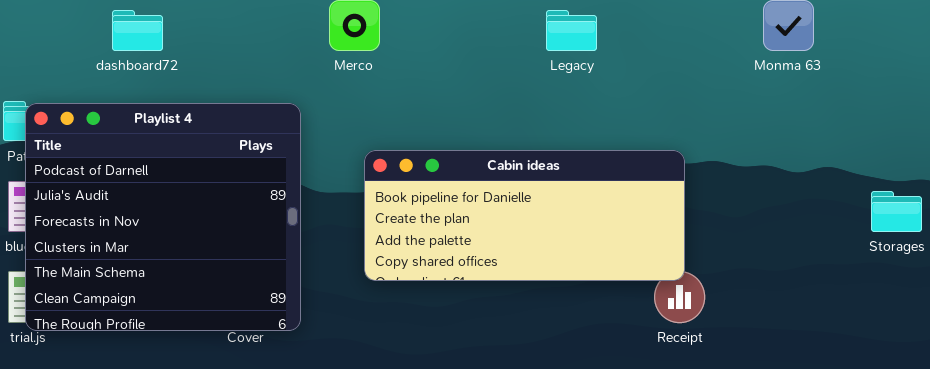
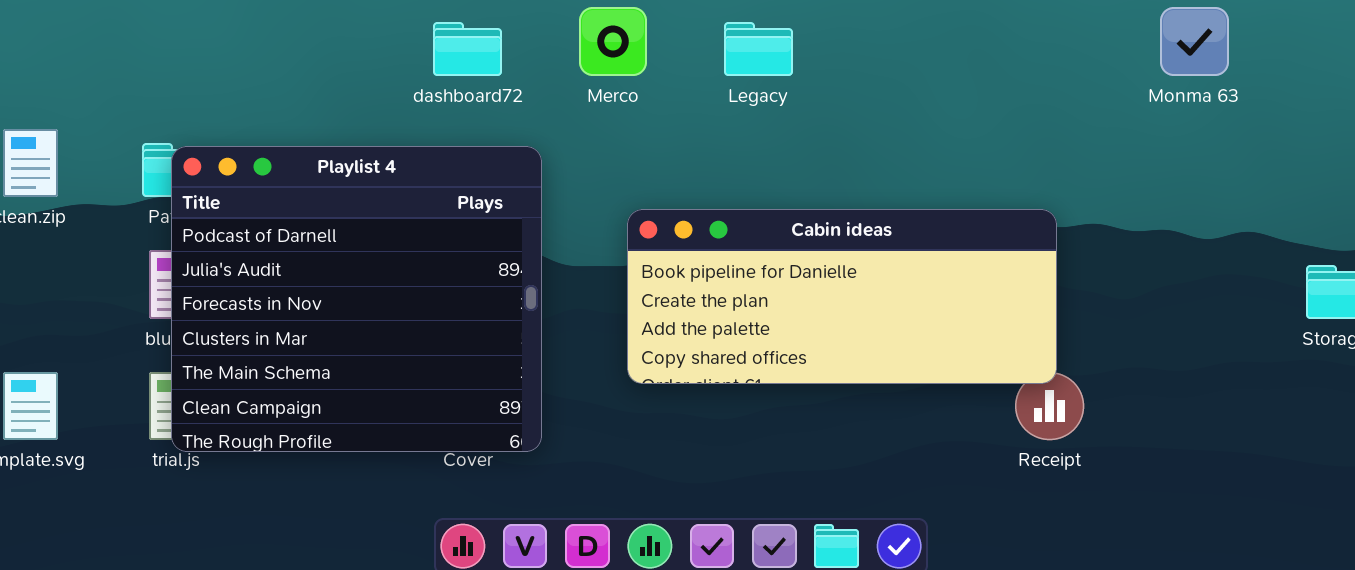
dashboard72: [112,10,163,51] -> [433,22,502,76], moved
Legacy: [546,10,597,51] -> [724,22,793,76], moved

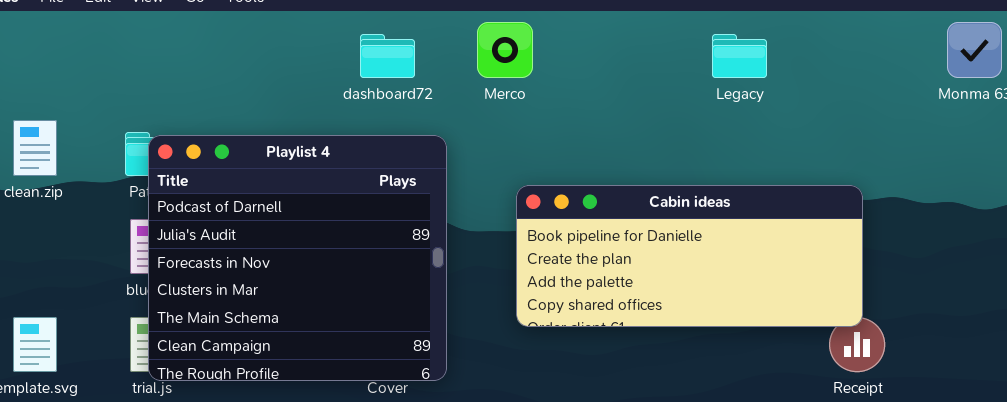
Legacy: [724,22,793,76] -> [712,34,767,78], moved

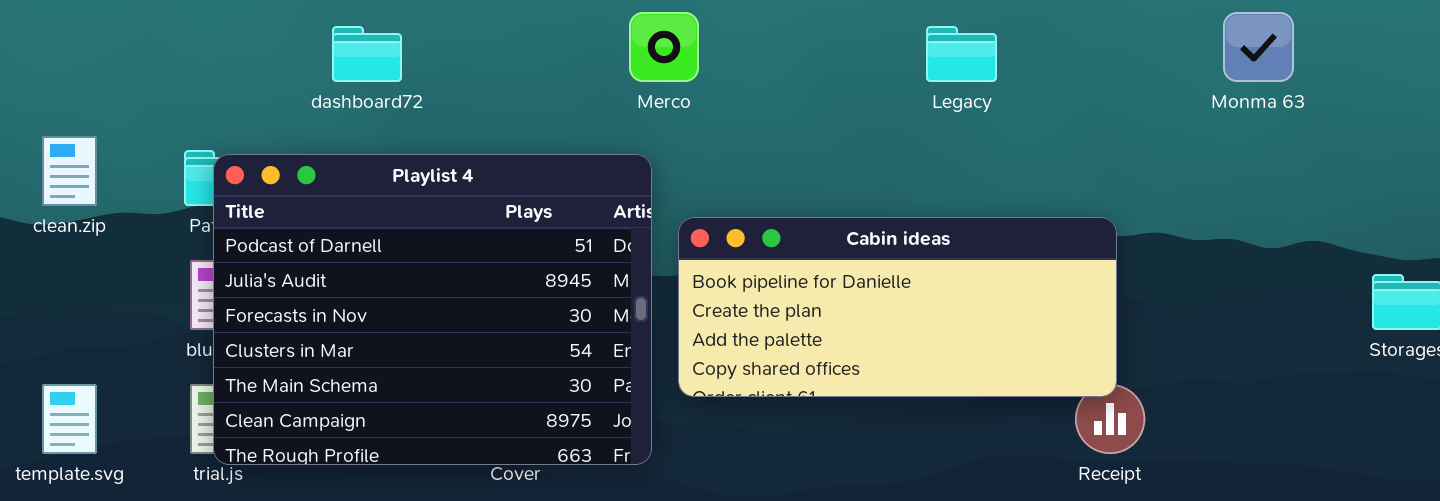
dashboard72: [360,34,415,78] -> [332,26,402,82], moved
Playlist 4: [148,135,447,381] -> [213,154,652,465], resized

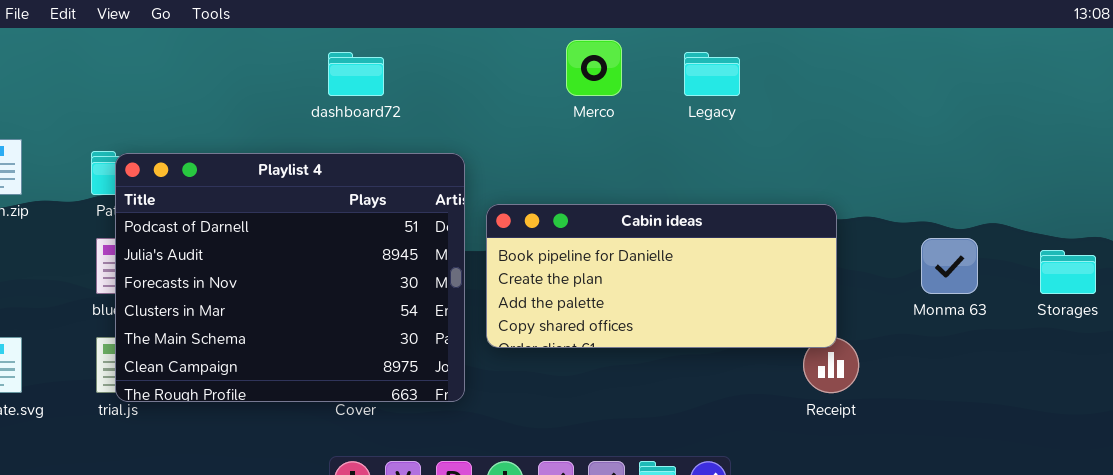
Merco: [629,12,699,82] -> [566,40,622,96], moved
Monma 63: [1223,12,1294,82] -> [921,238,978,294], moved
dashboard72: [332,26,402,82] -> [328,52,384,96], moved

